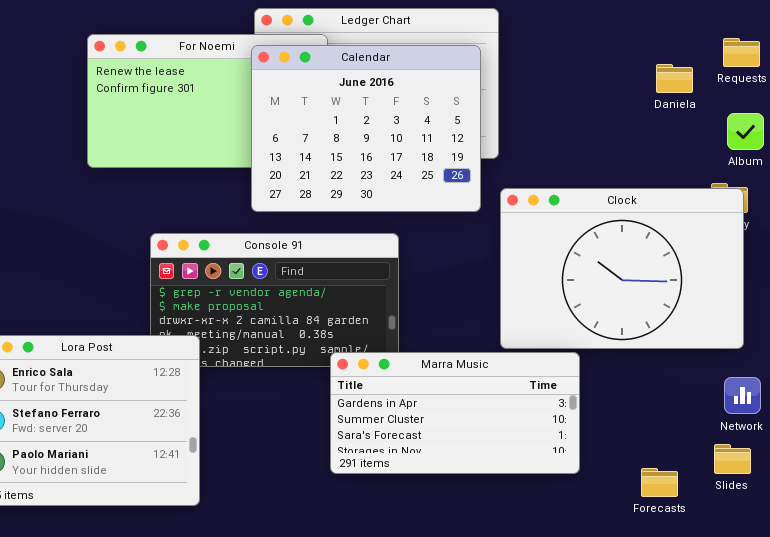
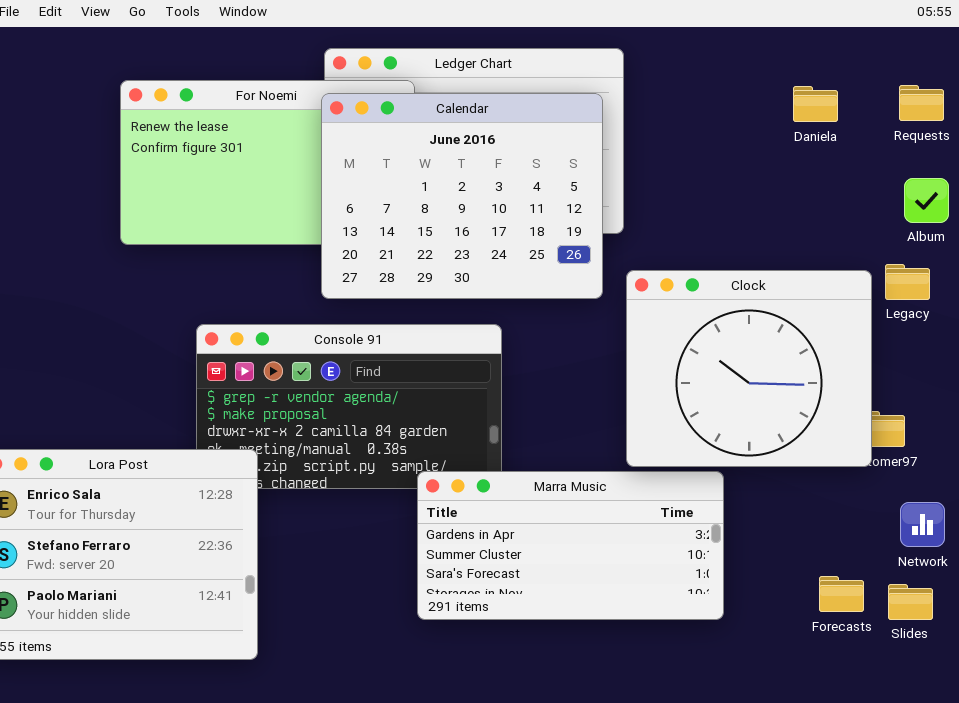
Daniela: [656,64,693,93] -> [793,86,838,122], moved
Clock: [500,188,744,349] -> [626,270,872,467], resized
Forecasts: [641,468,678,497] -> [819,576,864,612], moved

